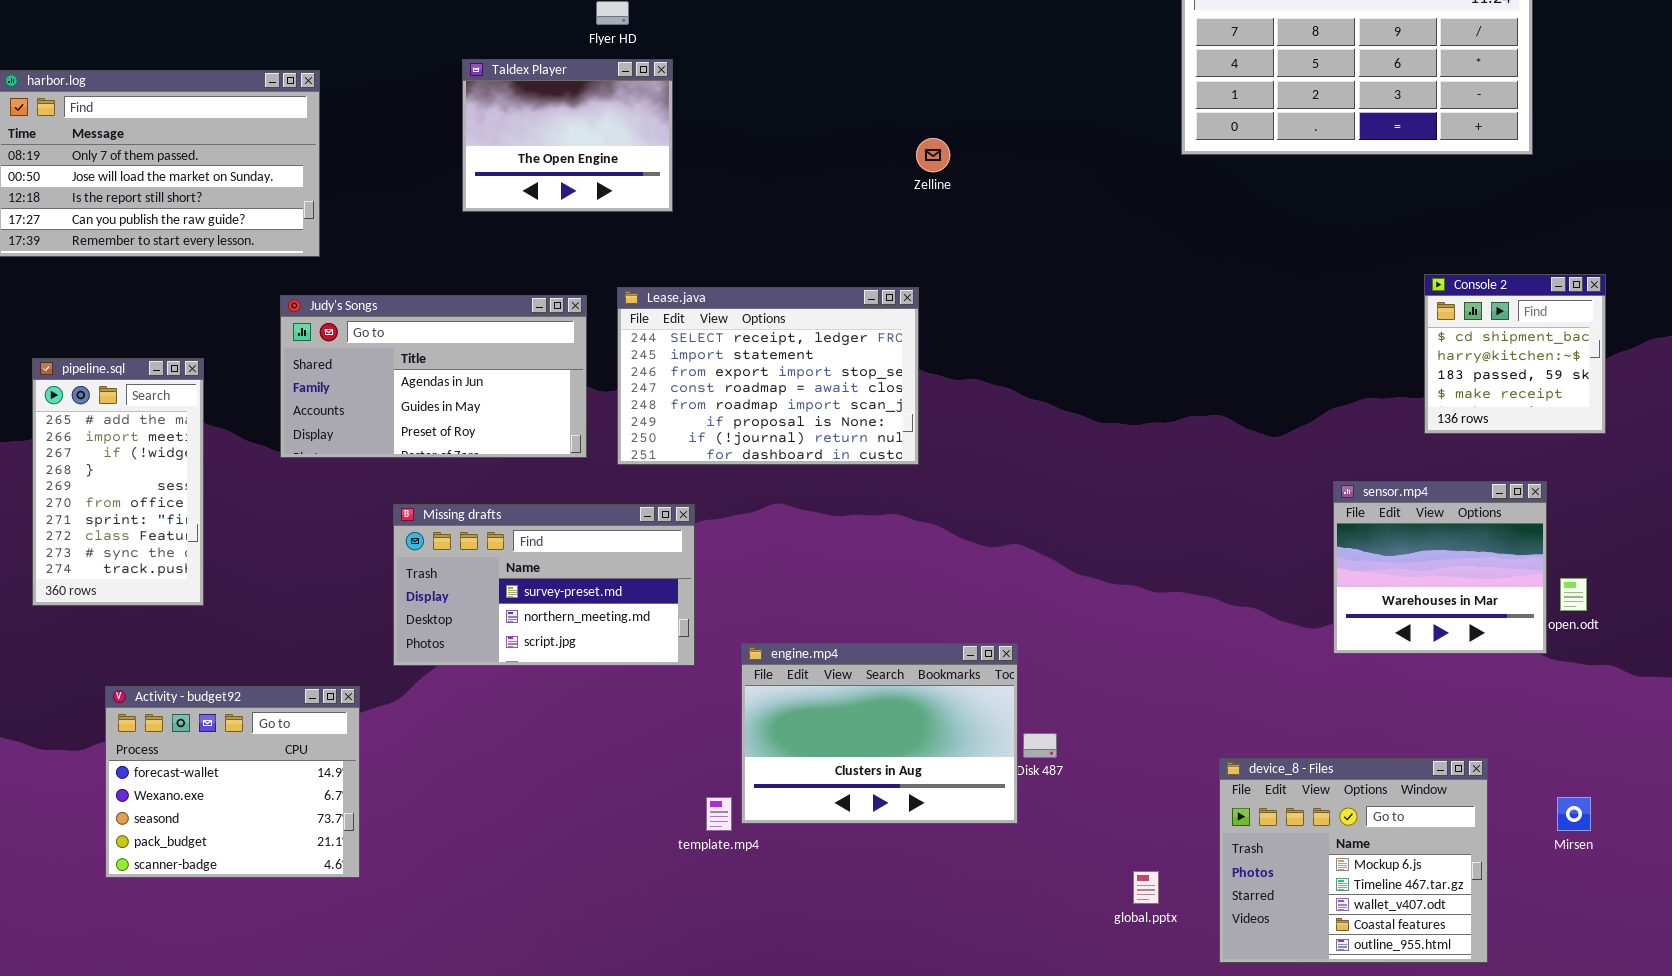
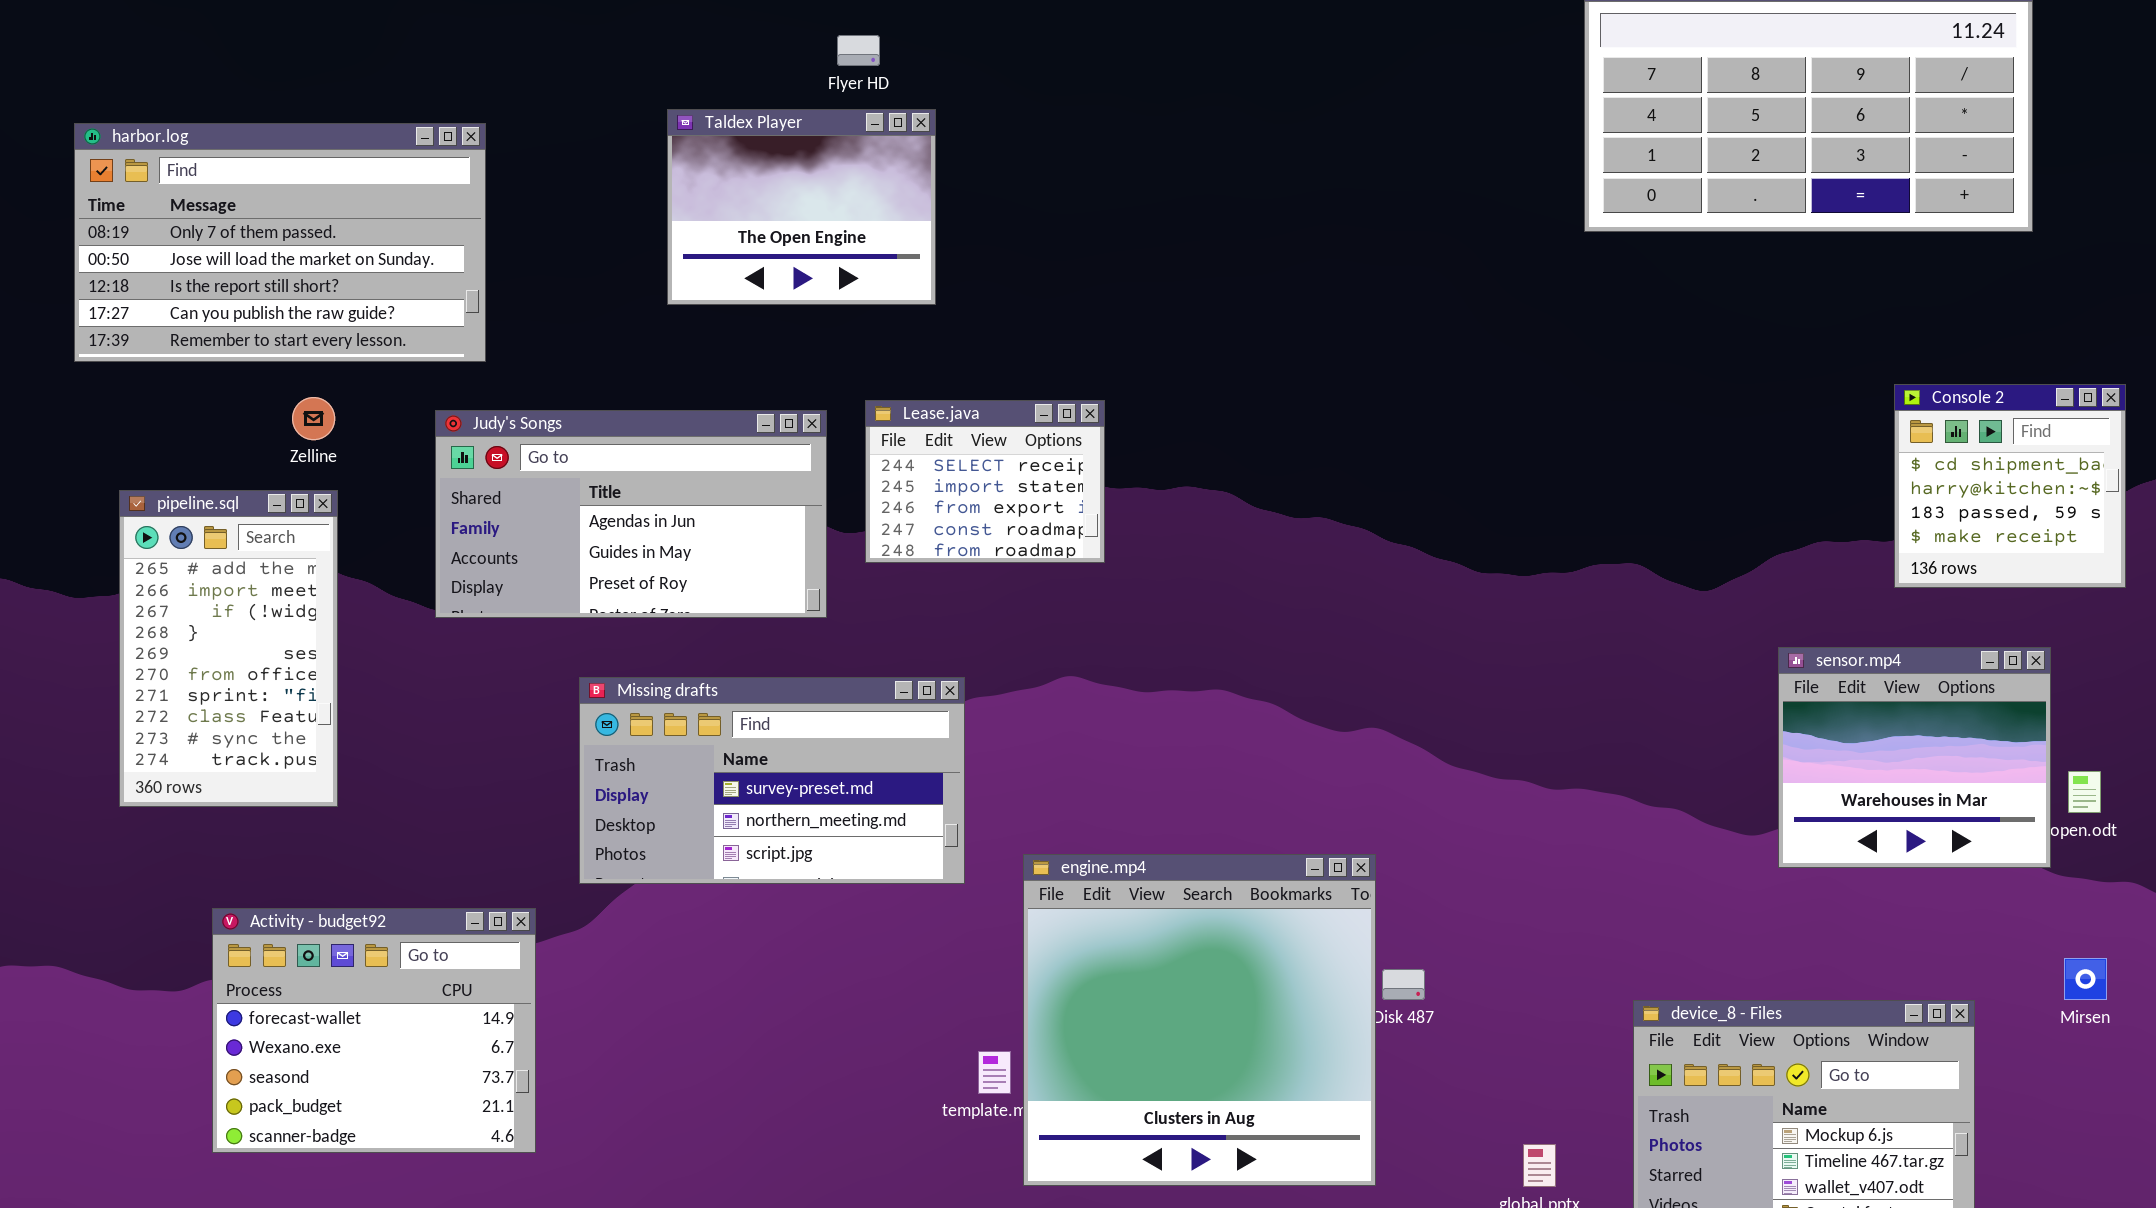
Zelline: [916,138,950,172] -> [292,397,335,440], moved
Lease.java: [617,287,919,465] -> [865,400,1105,563], resized
engine.mp4: [741,643,1018,824] -> [1023,854,1376,1186], resized
Mirsen: [1557,797,1591,831] -> [2064,958,2107,1000], moved

